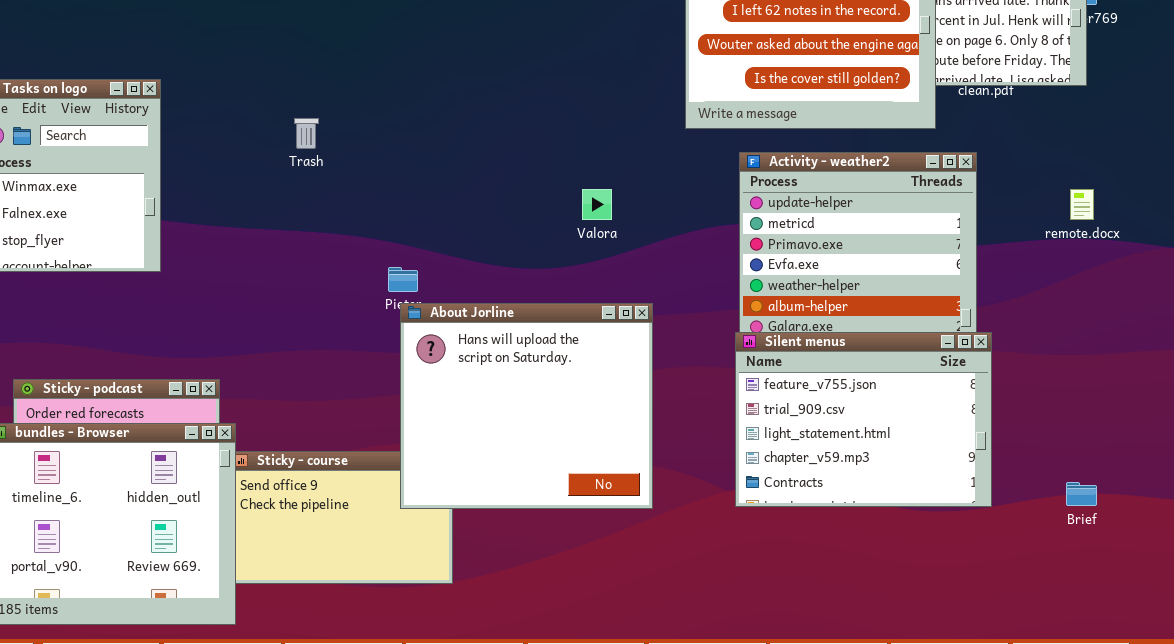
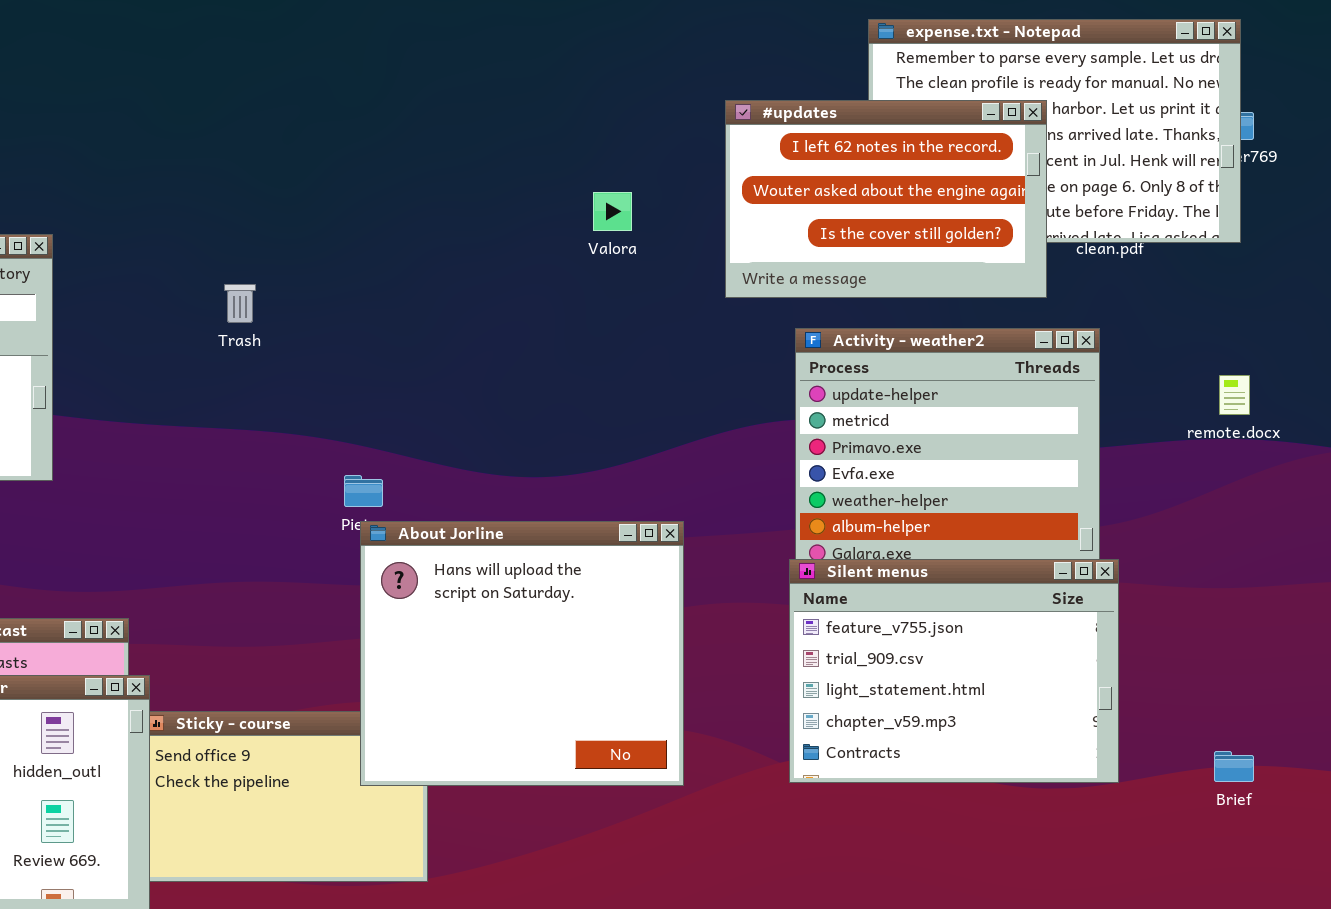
Valora: [582,189,612,220] -> [593,192,632,231], moved

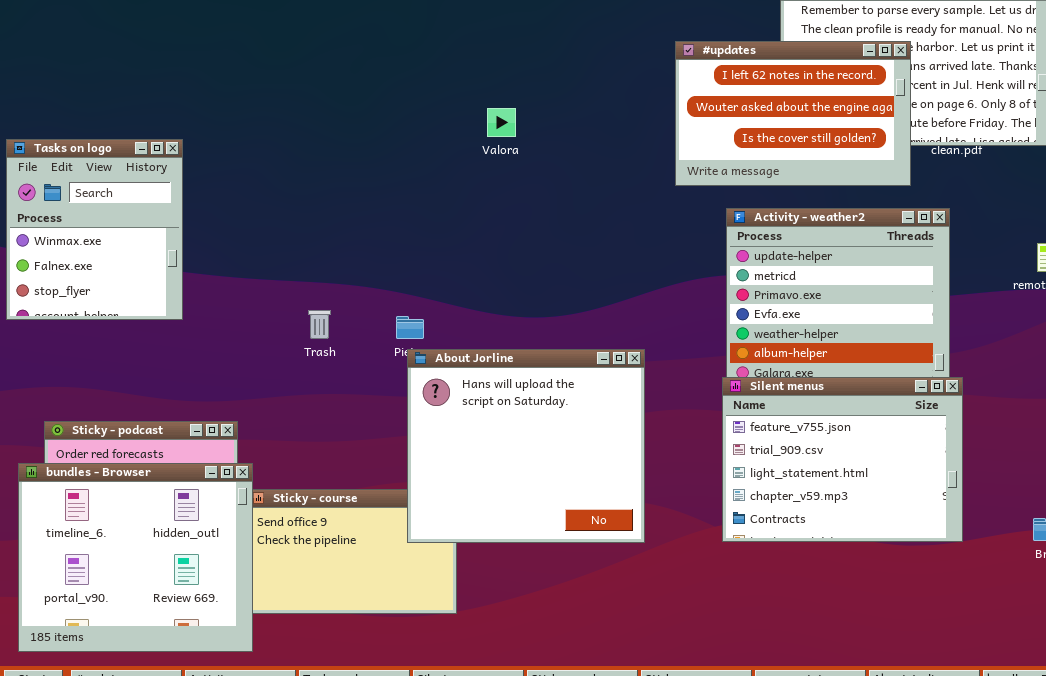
Valora: [593,192,632,231] -> [487,108,516,137], moved
Trash: [224,284,256,323] -> [308,310,331,339], moved

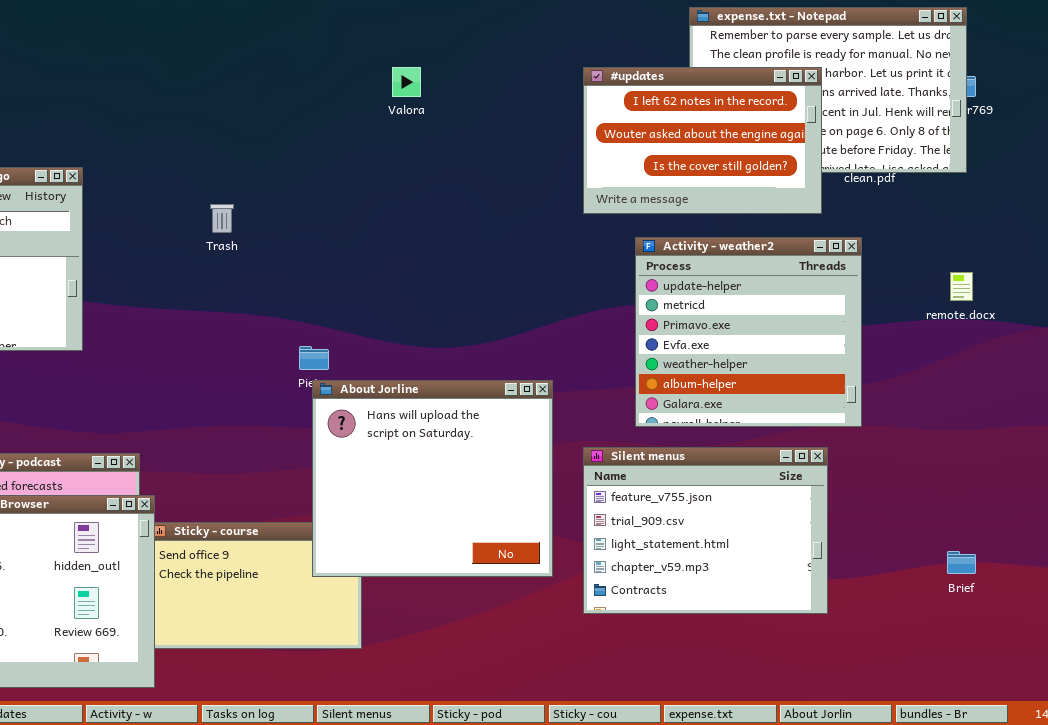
Valora: [487,108,516,137] -> [392,67,421,97], moved
Trash: [308,310,331,339] -> [210,204,234,233], moved
Silent menus: [722,377,963,542] -> [583,447,828,614], moved

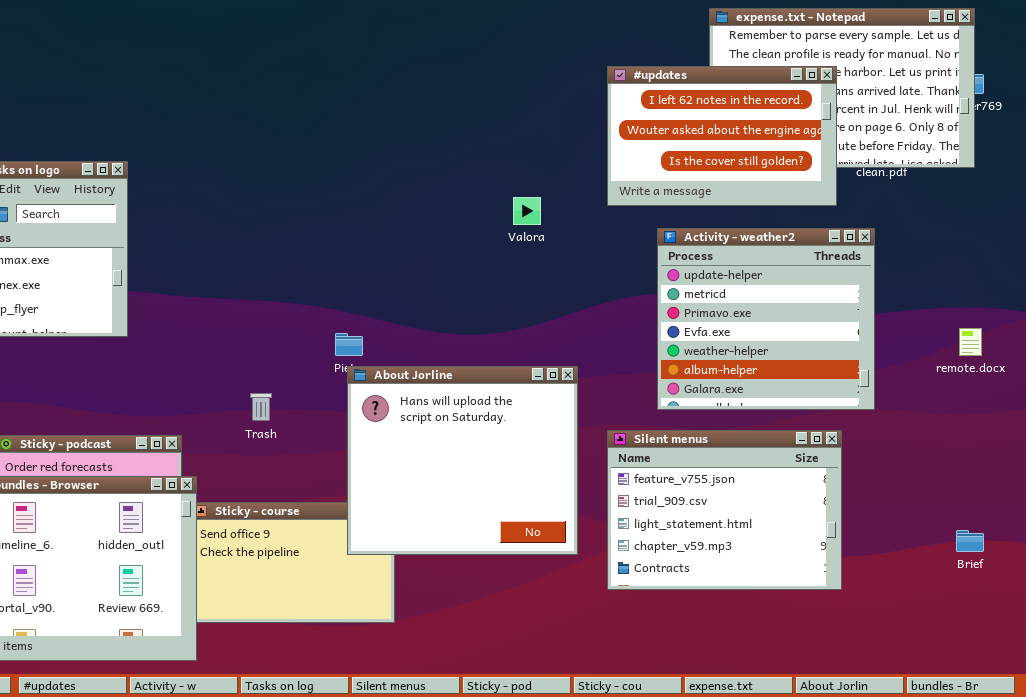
Valora: [392,67,421,97] -> [513,197,541,225], moved
Trash: [210,204,234,233] -> [250,393,272,421], moved
remote.docx: [950,272,973,301] -> [959,328,982,356], moved

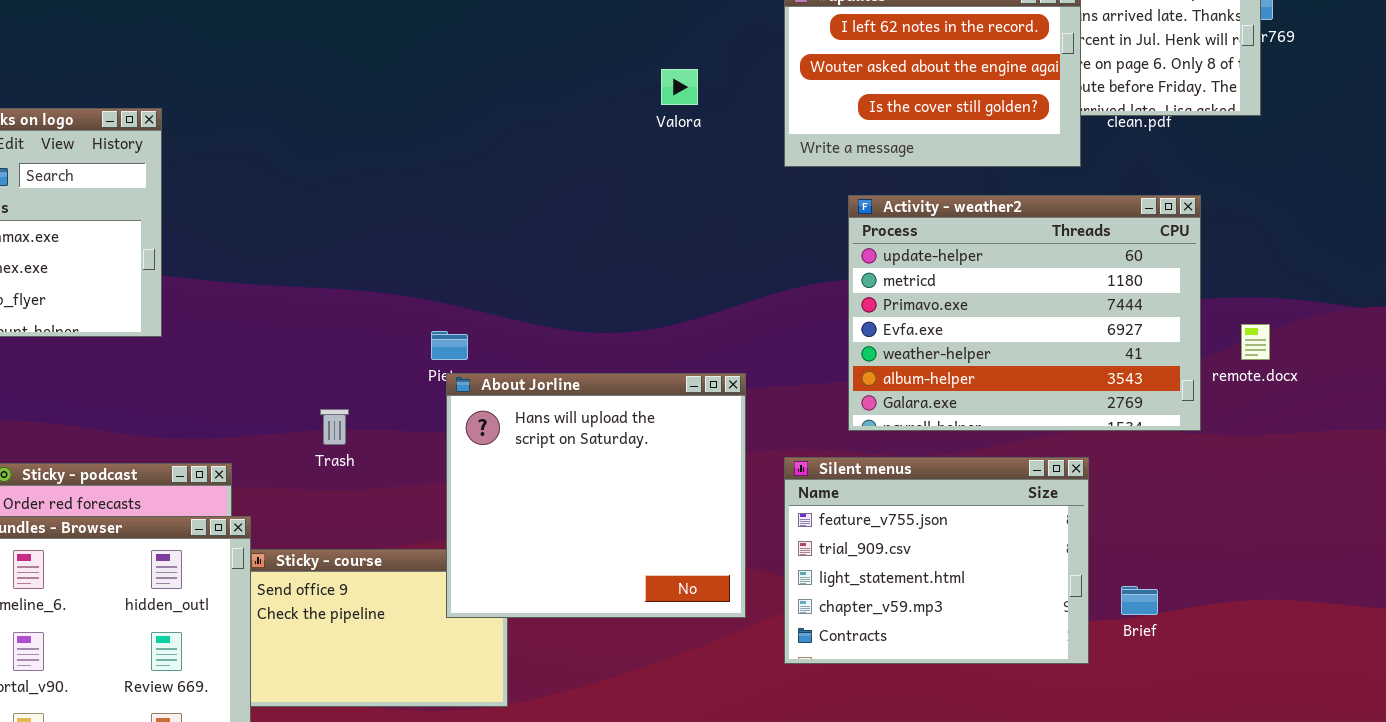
Valora: [513,197,541,225] -> [661,69,698,105], moved
Activity - weather2: [657,228,875,410] -> [848,195,1201,431], resized
Brief: [956,530,984,552] -> [1121,586,1158,615], moved

